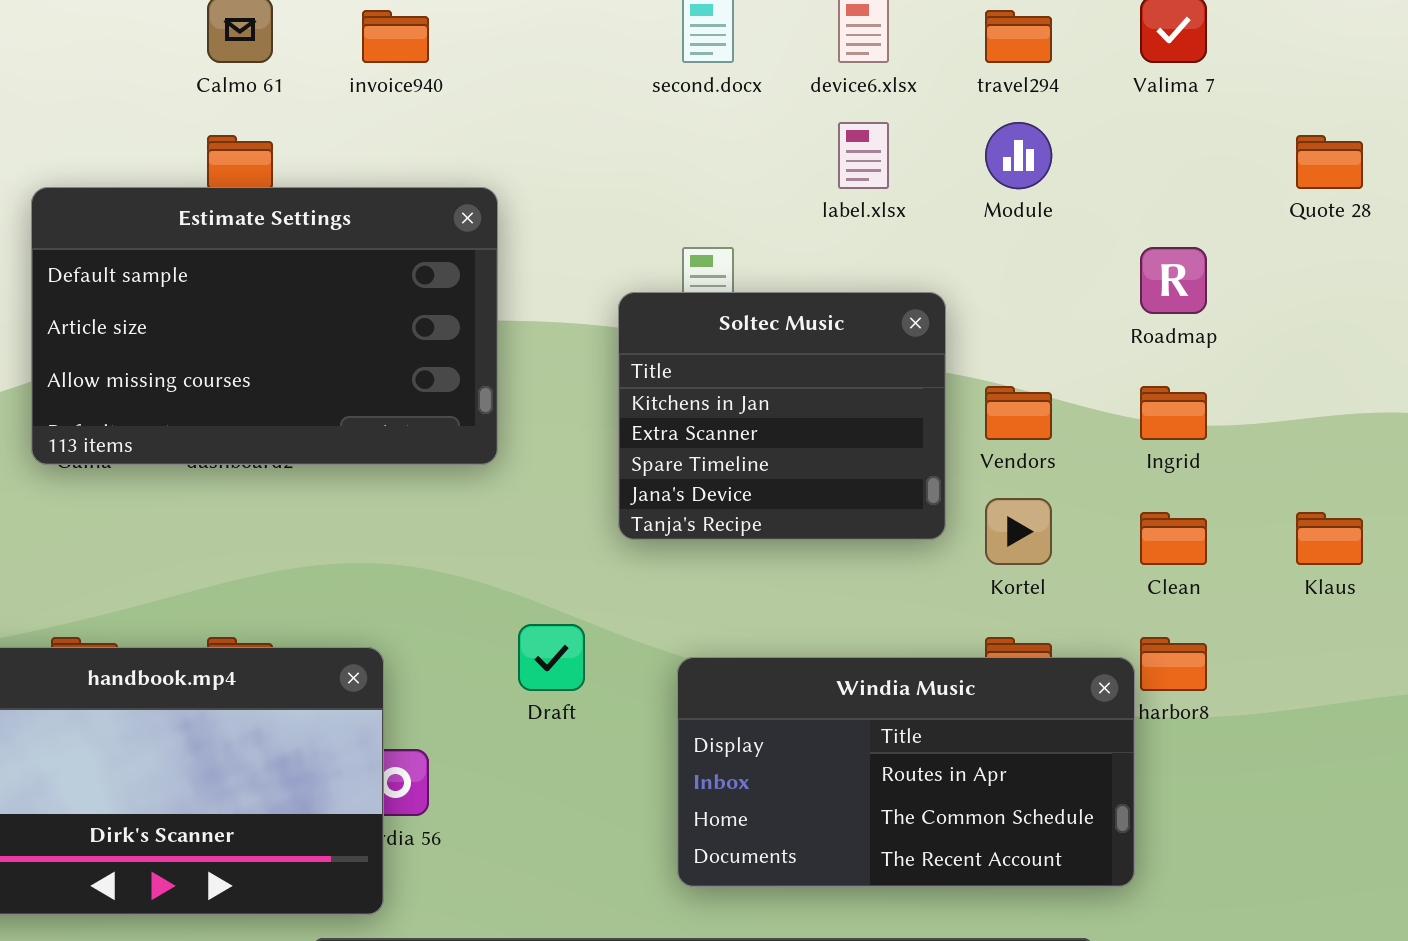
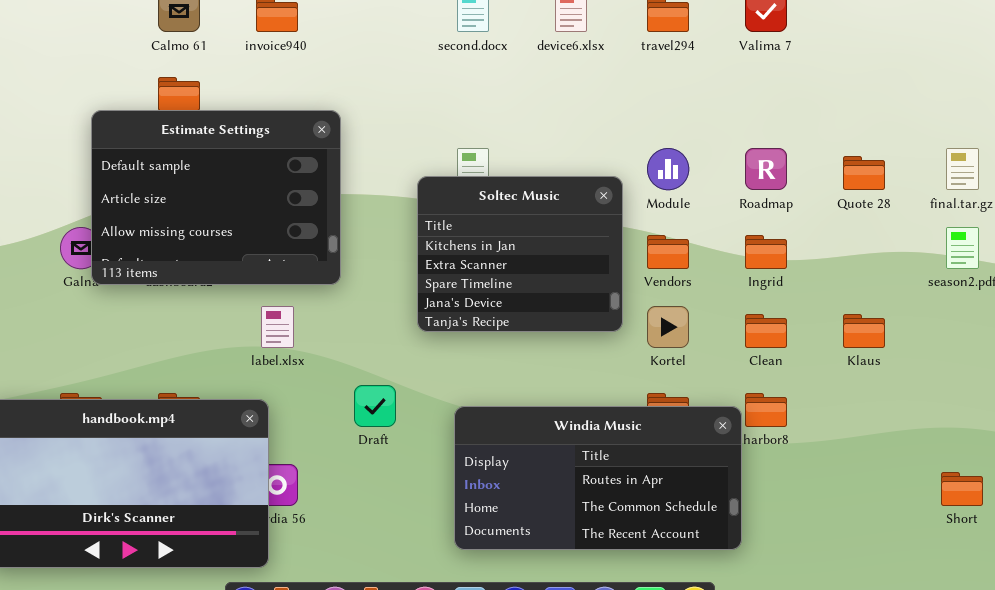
label.xlsx: [838,122,889,189] -> [261,306,294,348], moved
Module: [985,122,1052,189] -> [647,148,689,190], moved
Quote 28: [1296,135,1363,189] -> [843,156,885,190], moved
Estimate Settings: [31,187,498,465] -> [91,110,341,285], resized

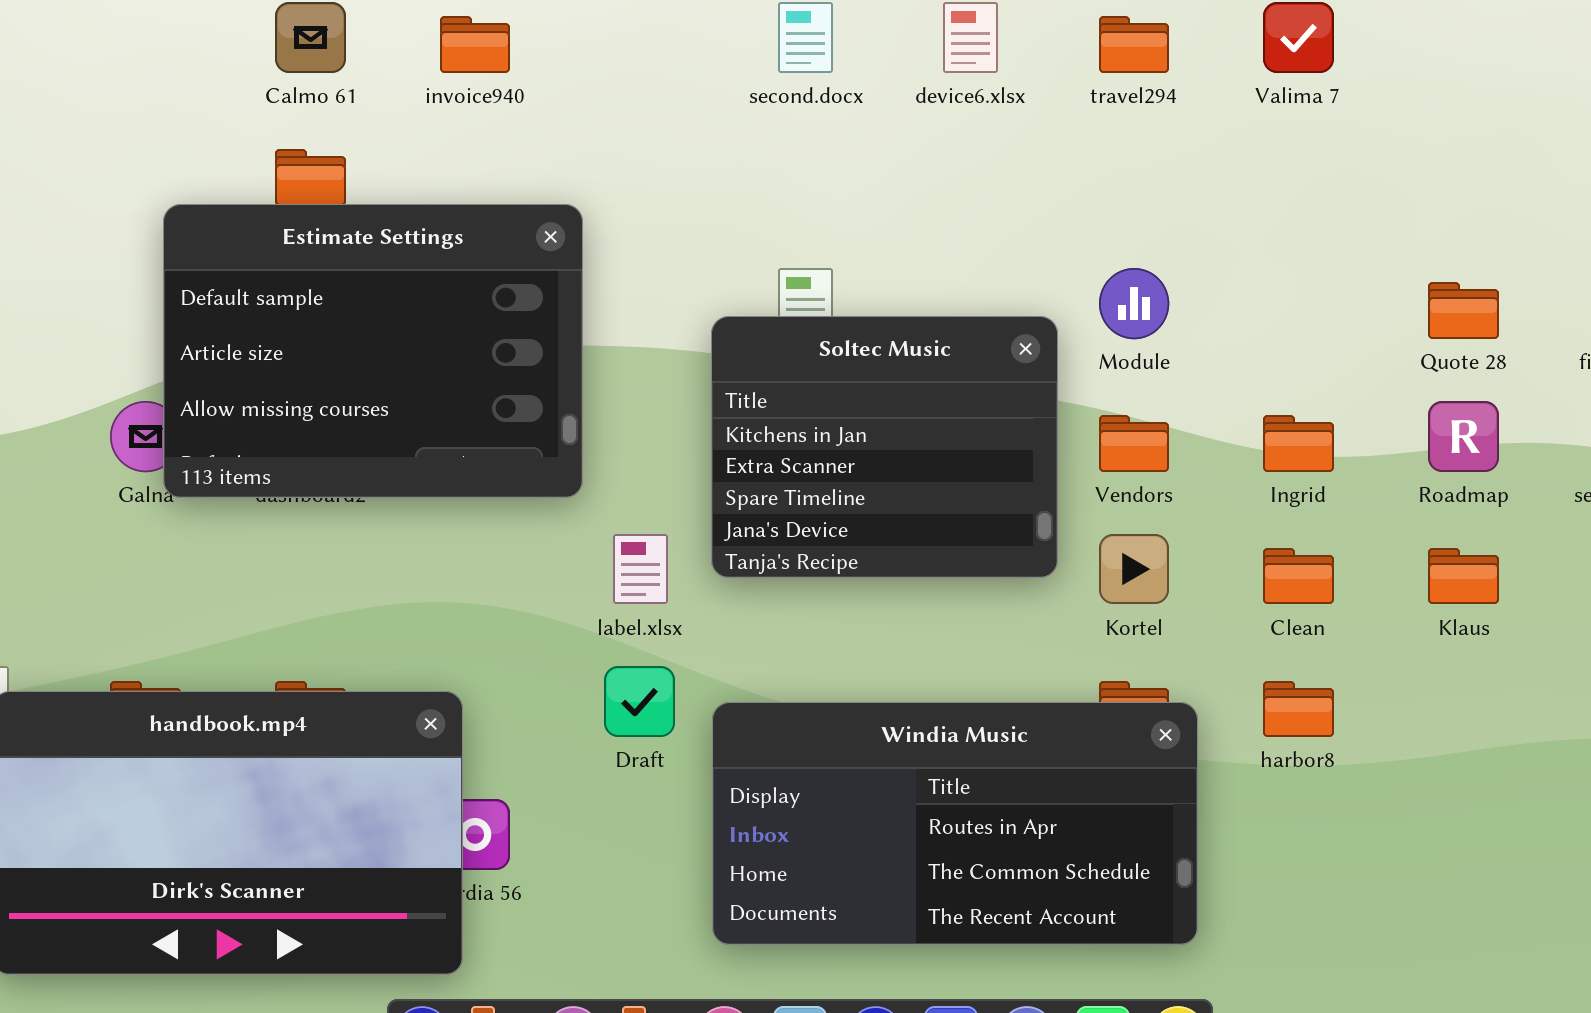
Roadmap: [745,148,787,190] -> [1428,401,1499,472], moved
label.xlsx: [261,306,294,348] -> [613,534,668,604], moved
Windia Music: [454,406,742,550] -> [712,702,1198,945], moved

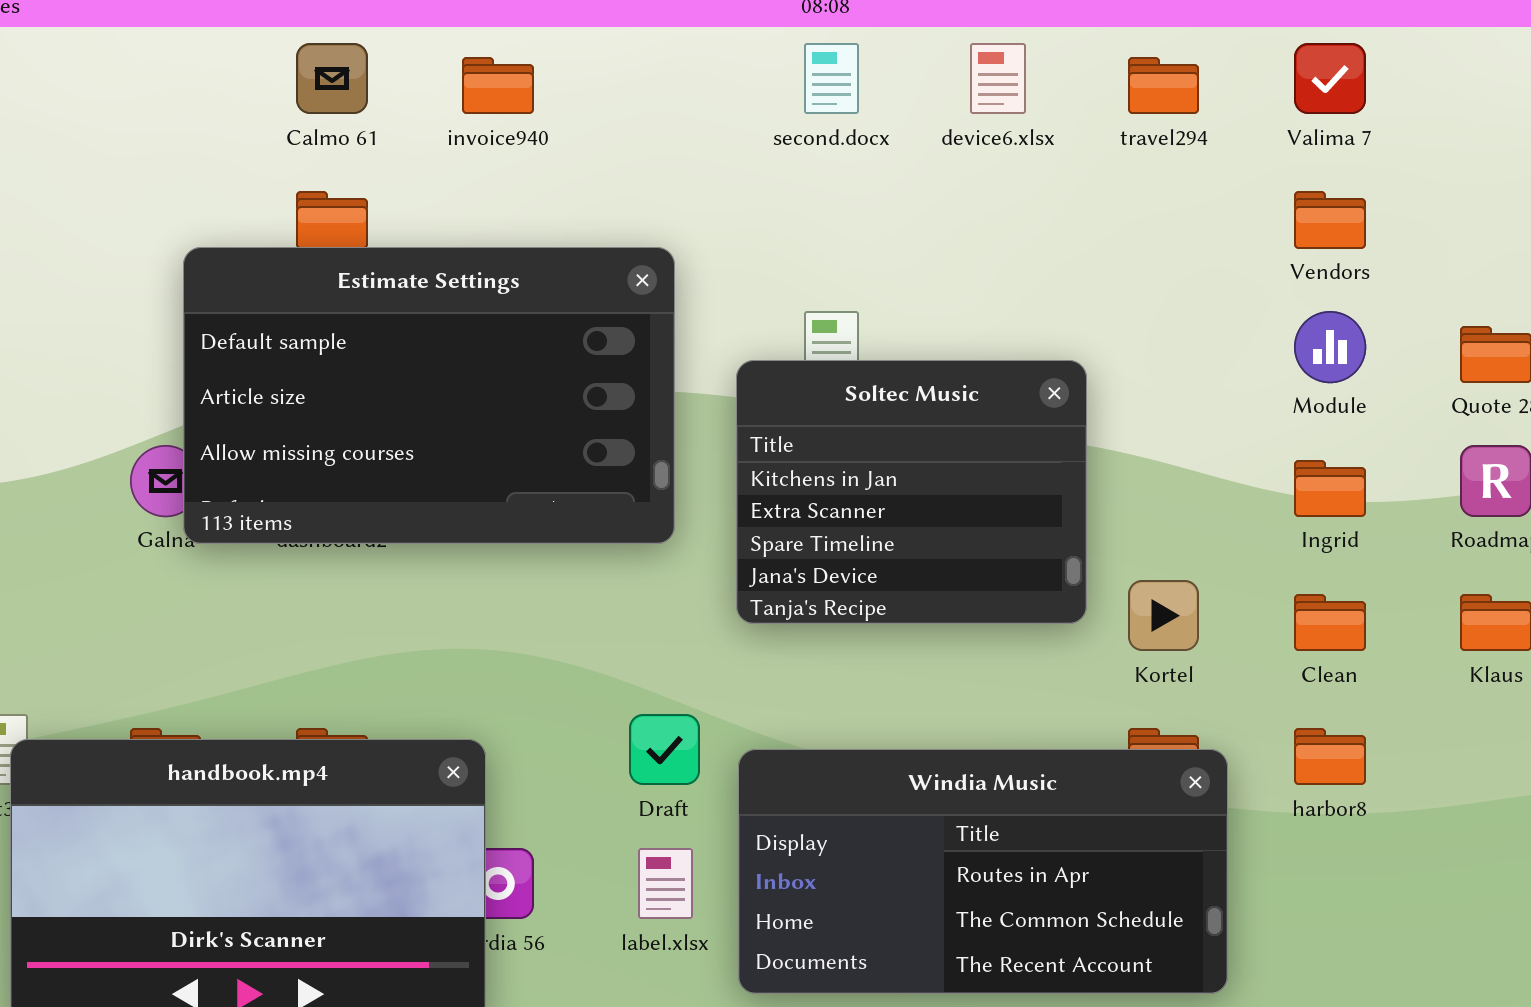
Estimate Settings: [163,204,583,498] -> [183,247,675,544], resized
Module: [1099,268,1169,339] -> [1294,311,1366,383], moved
Vendors: [1099,415,1169,472] -> [1294,191,1366,249], moved
label.xlsx: [613,534,668,604] -> [638,848,693,919], moved

